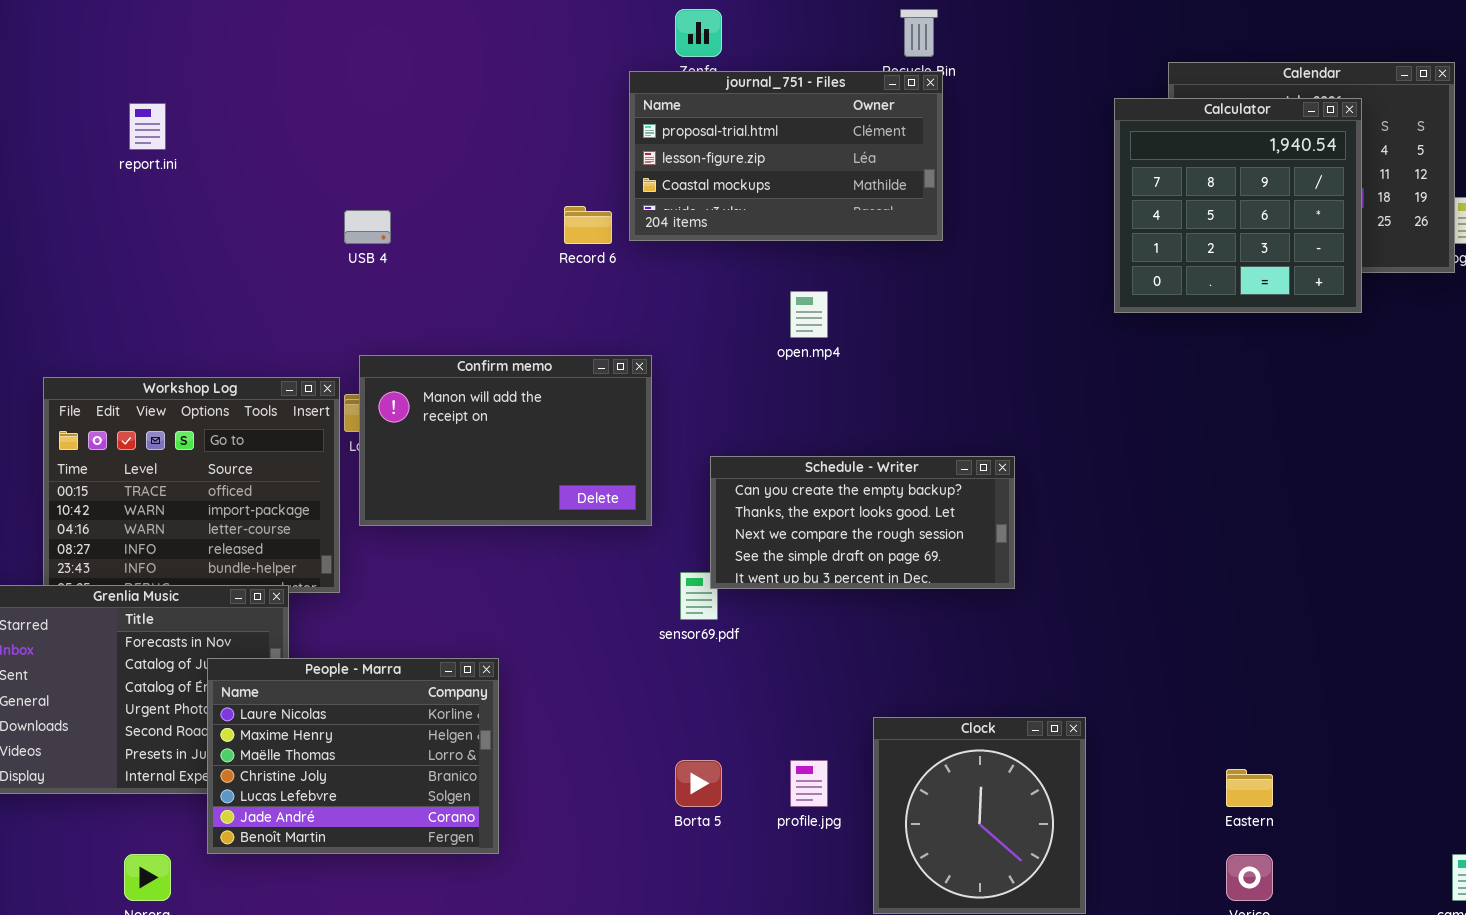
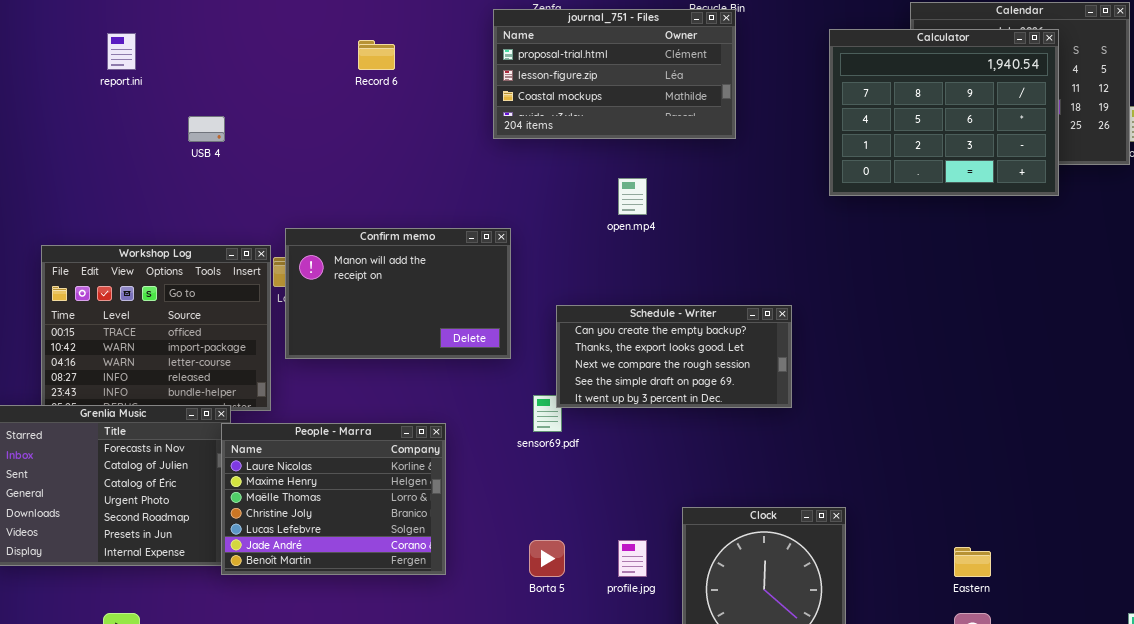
Calculator: [1114,98,1362,313] -> [829,29,1059,196], resized
Record 6: [564,206,612,244] -> [358,40,395,70], moved
USB 4: [344,210,391,244] -> [188,116,225,142], moved
People - Marra: [207,658,499,854] -> [221,423,446,575], moved

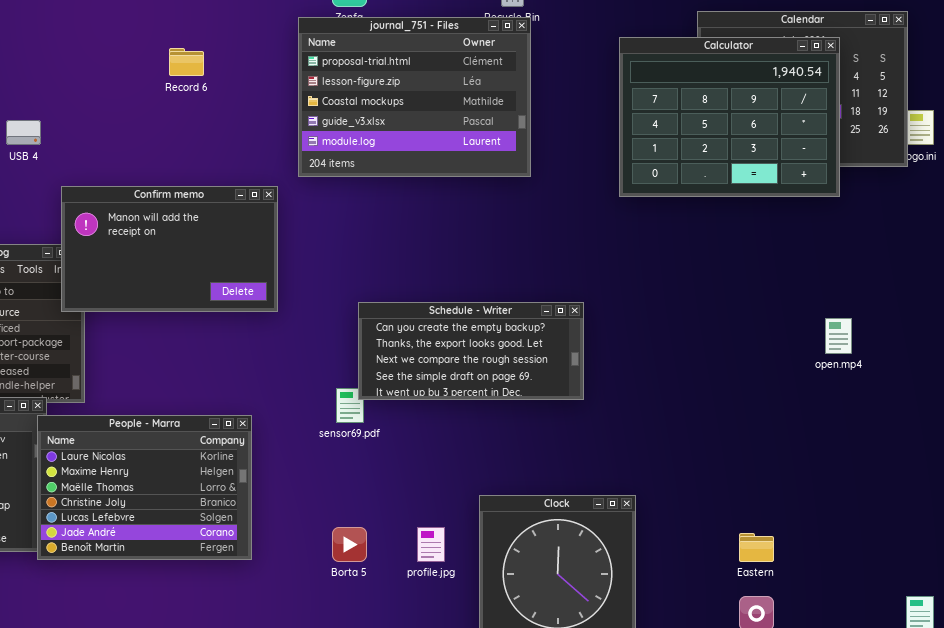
journal_751 - Files: [493,9,736,139] -> [298,17,531,177], resized
open.mp4: [618,178,647,215] -> [825,318,852,354], moved
Confirm memo: [285,228,511,359] -> [61,186,278,312], moved

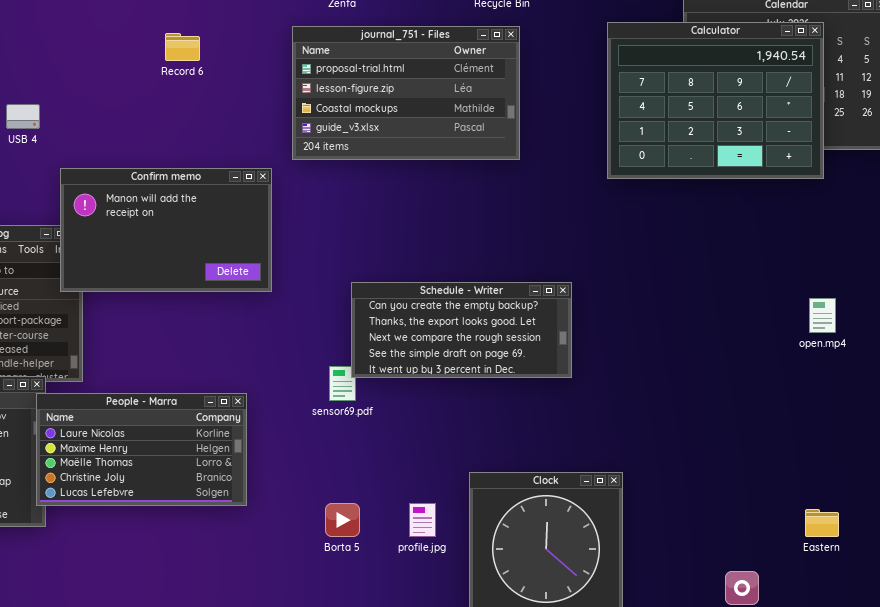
journal_751 - Files: [298,17,531,177] -> [292,26,520,160], resized
People - Marra: [37,415,252,560] -> [36,393,247,506], resized
Eastern: [739,533,774,562] -> [805,509,839,537], moved

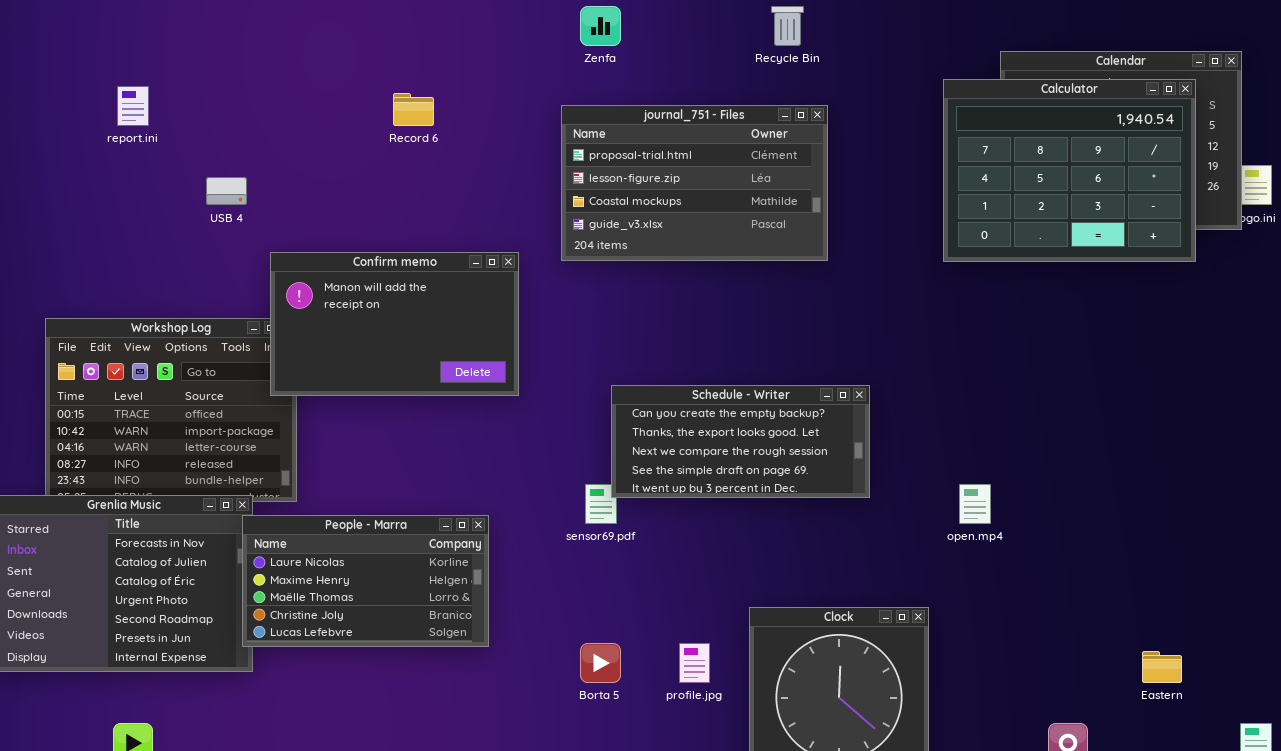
Calculator: [607,22,824,179] -> [943,79,1196,262], moved
journal_751 - Files: [292,26,520,160] -> [561,105,828,261], moved
open.mp4: [809,298,836,333] -> [959,484,991,524], moved

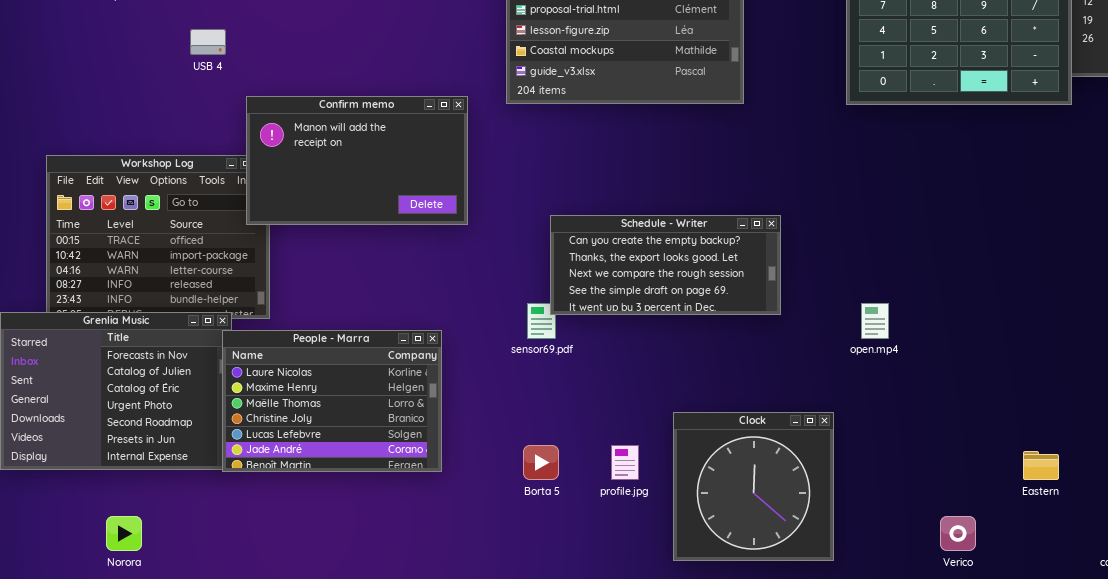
People - Marra: [242,515,489,647] -> [222,330,442,472], resized

